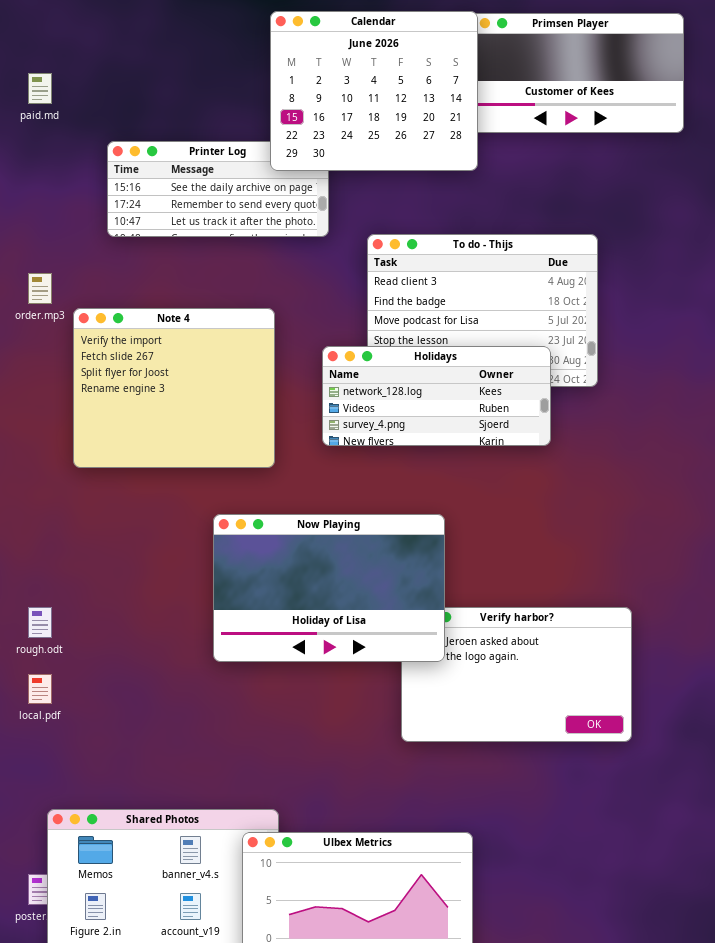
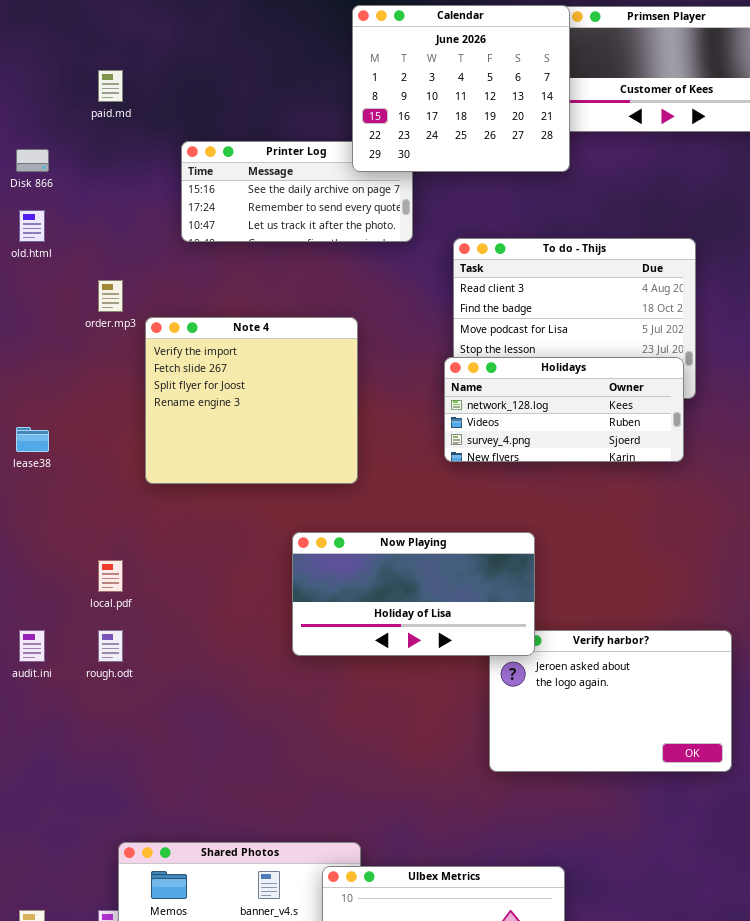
Holidays: [322,346,551,446] -> [444,357,684,462], moved
Now Playing: [213,514,445,662] -> [292,532,535,656], resized
local.pdf: [28,674,52,704] -> [98,560,123,592], moved

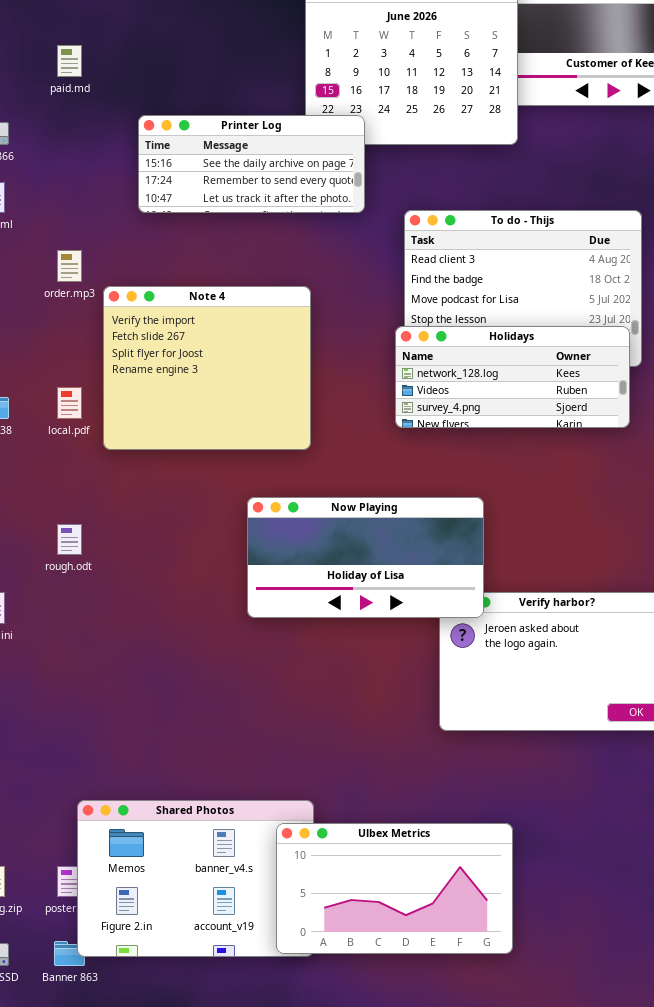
Printer Log: [181,141,413,242] -> [138,115,365,213], raised
local.pdf: [98,560,123,592] -> [57,387,82,419], moved
rough.odt: [98,630,123,662] -> [57,524,82,555], moved

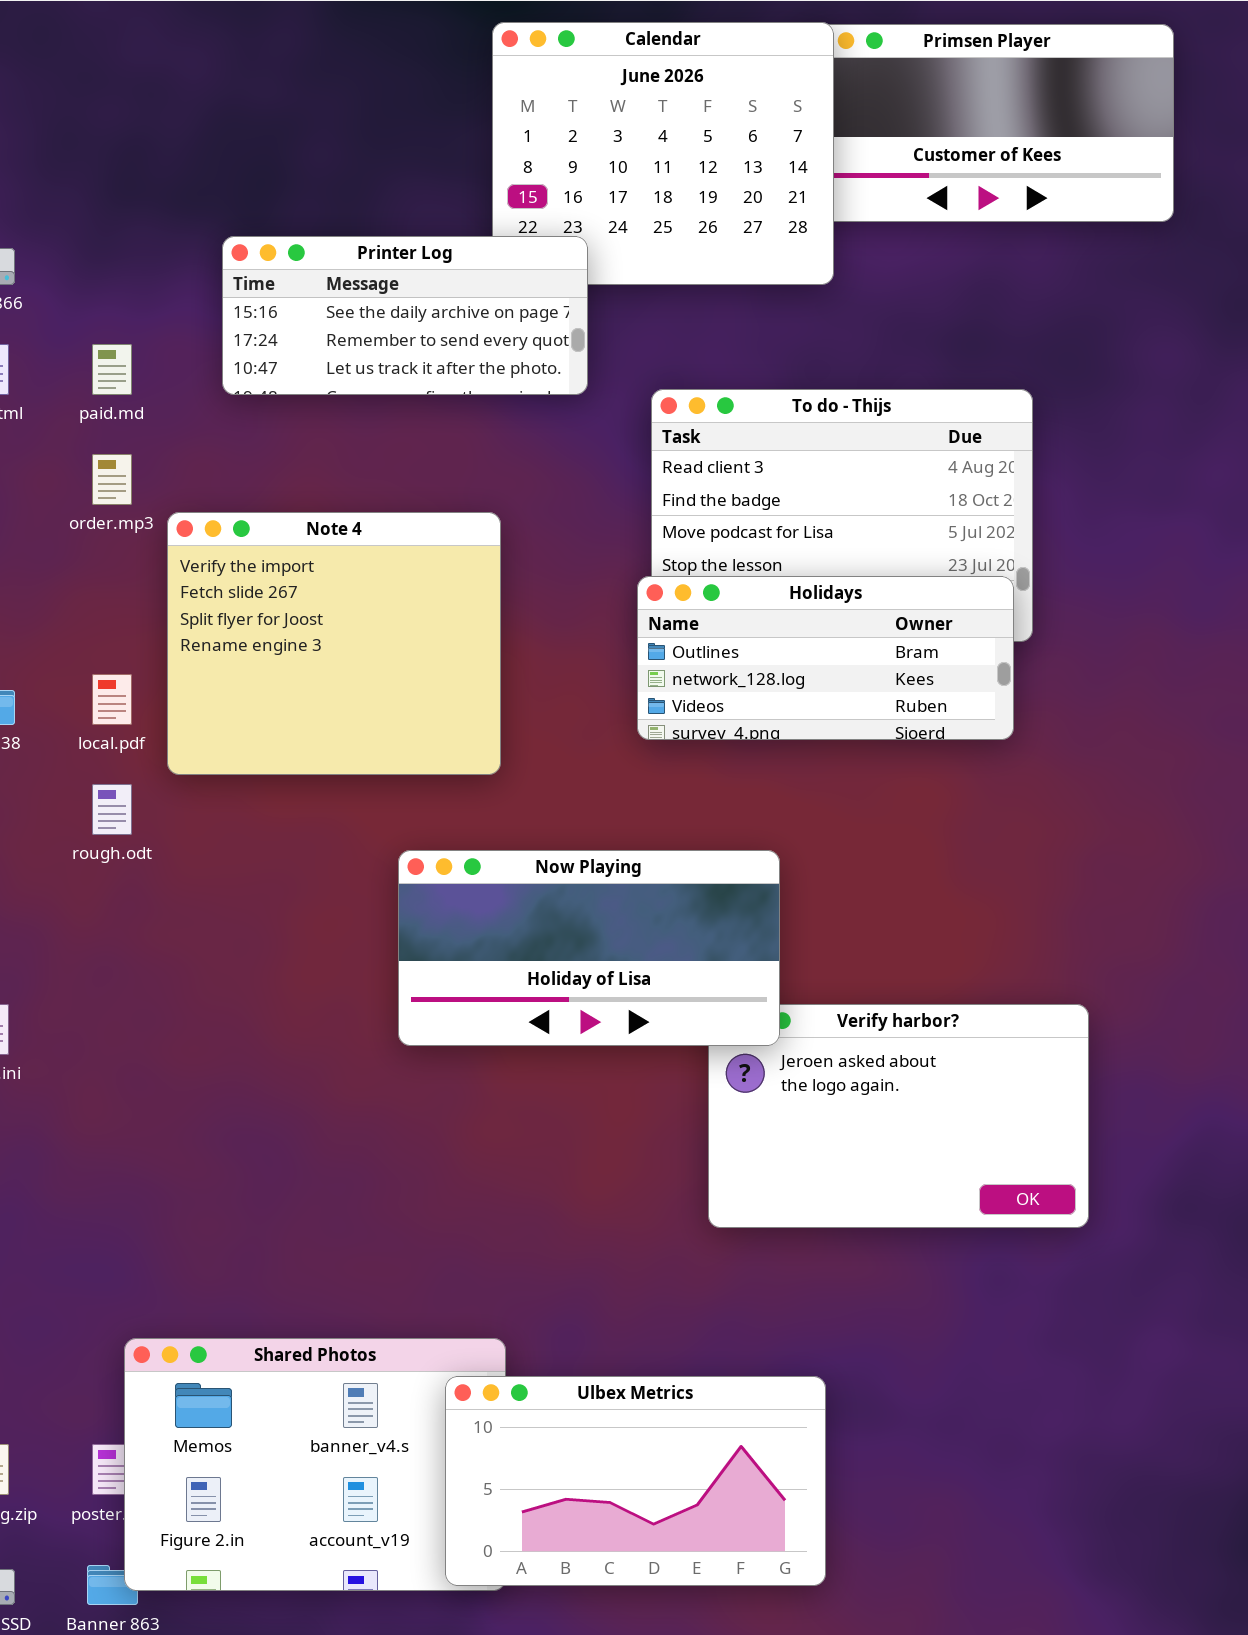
paid.md: [57,45,82,77] -> [92,344,132,395], moved
Holidays: [395,326,630,428] -> [637,576,1014,740], scrolled up 1 row
rough.odt: [57,524,82,555] -> [92,784,132,835], moved

